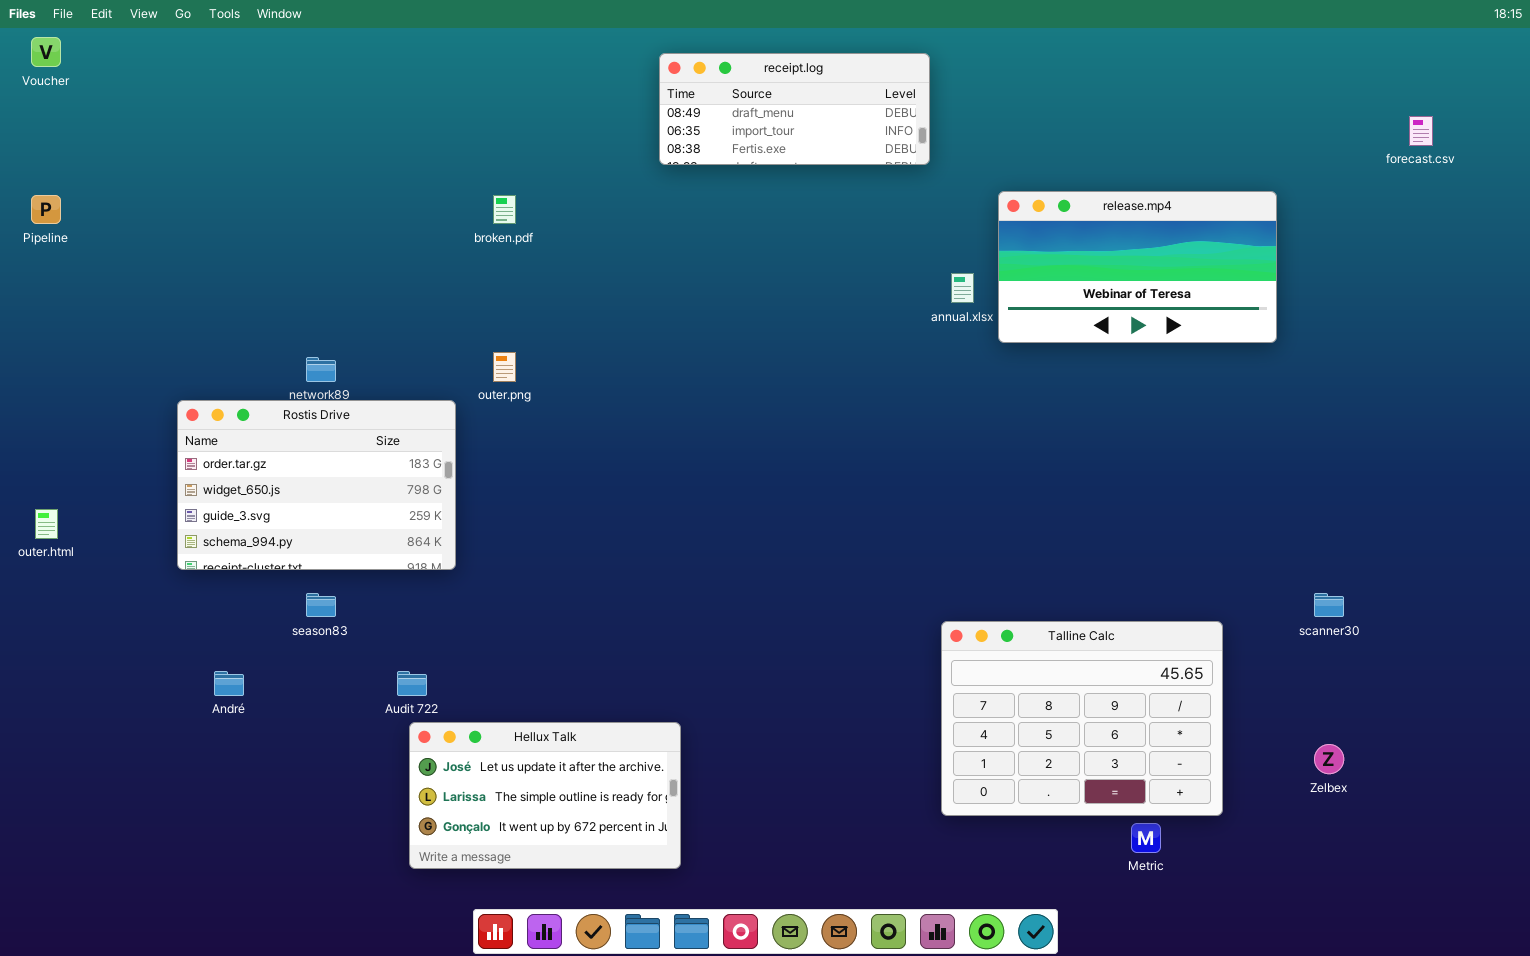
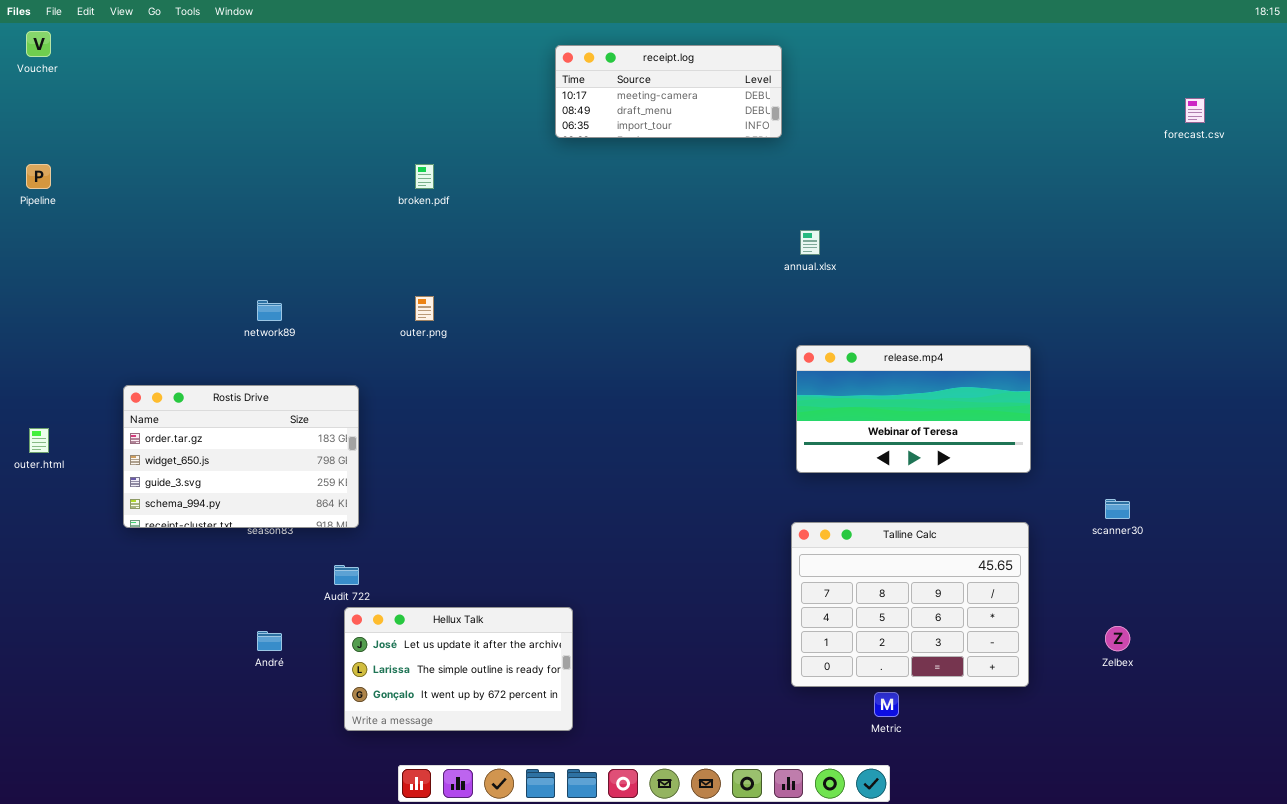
receipt.log: [659,53,930,165] -> [555,45,782,138], scrolled up 1 row
release.mp4: [998,191,1277,343] -> [796,345,1031,473], moved
Rostis Drive: [177,400,456,570] -> [123,385,359,528], moved
André: [214,671,244,696] -> [257,631,282,651], moved
Metric: [1131,823,1161,853] -> [874,692,899,717], moved

